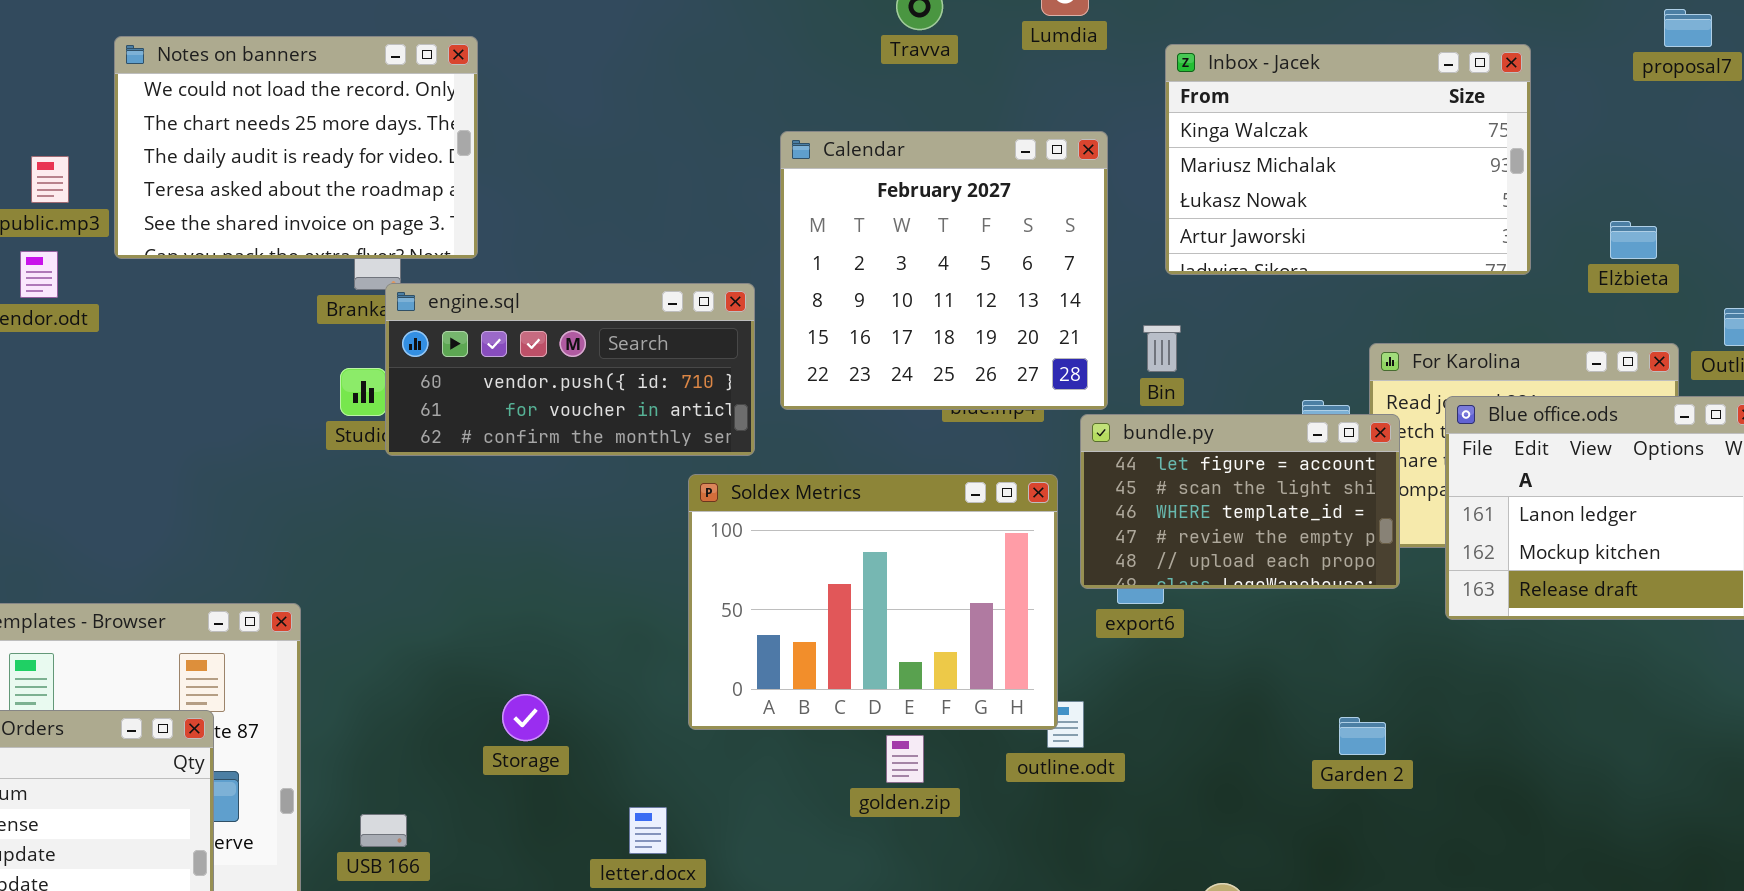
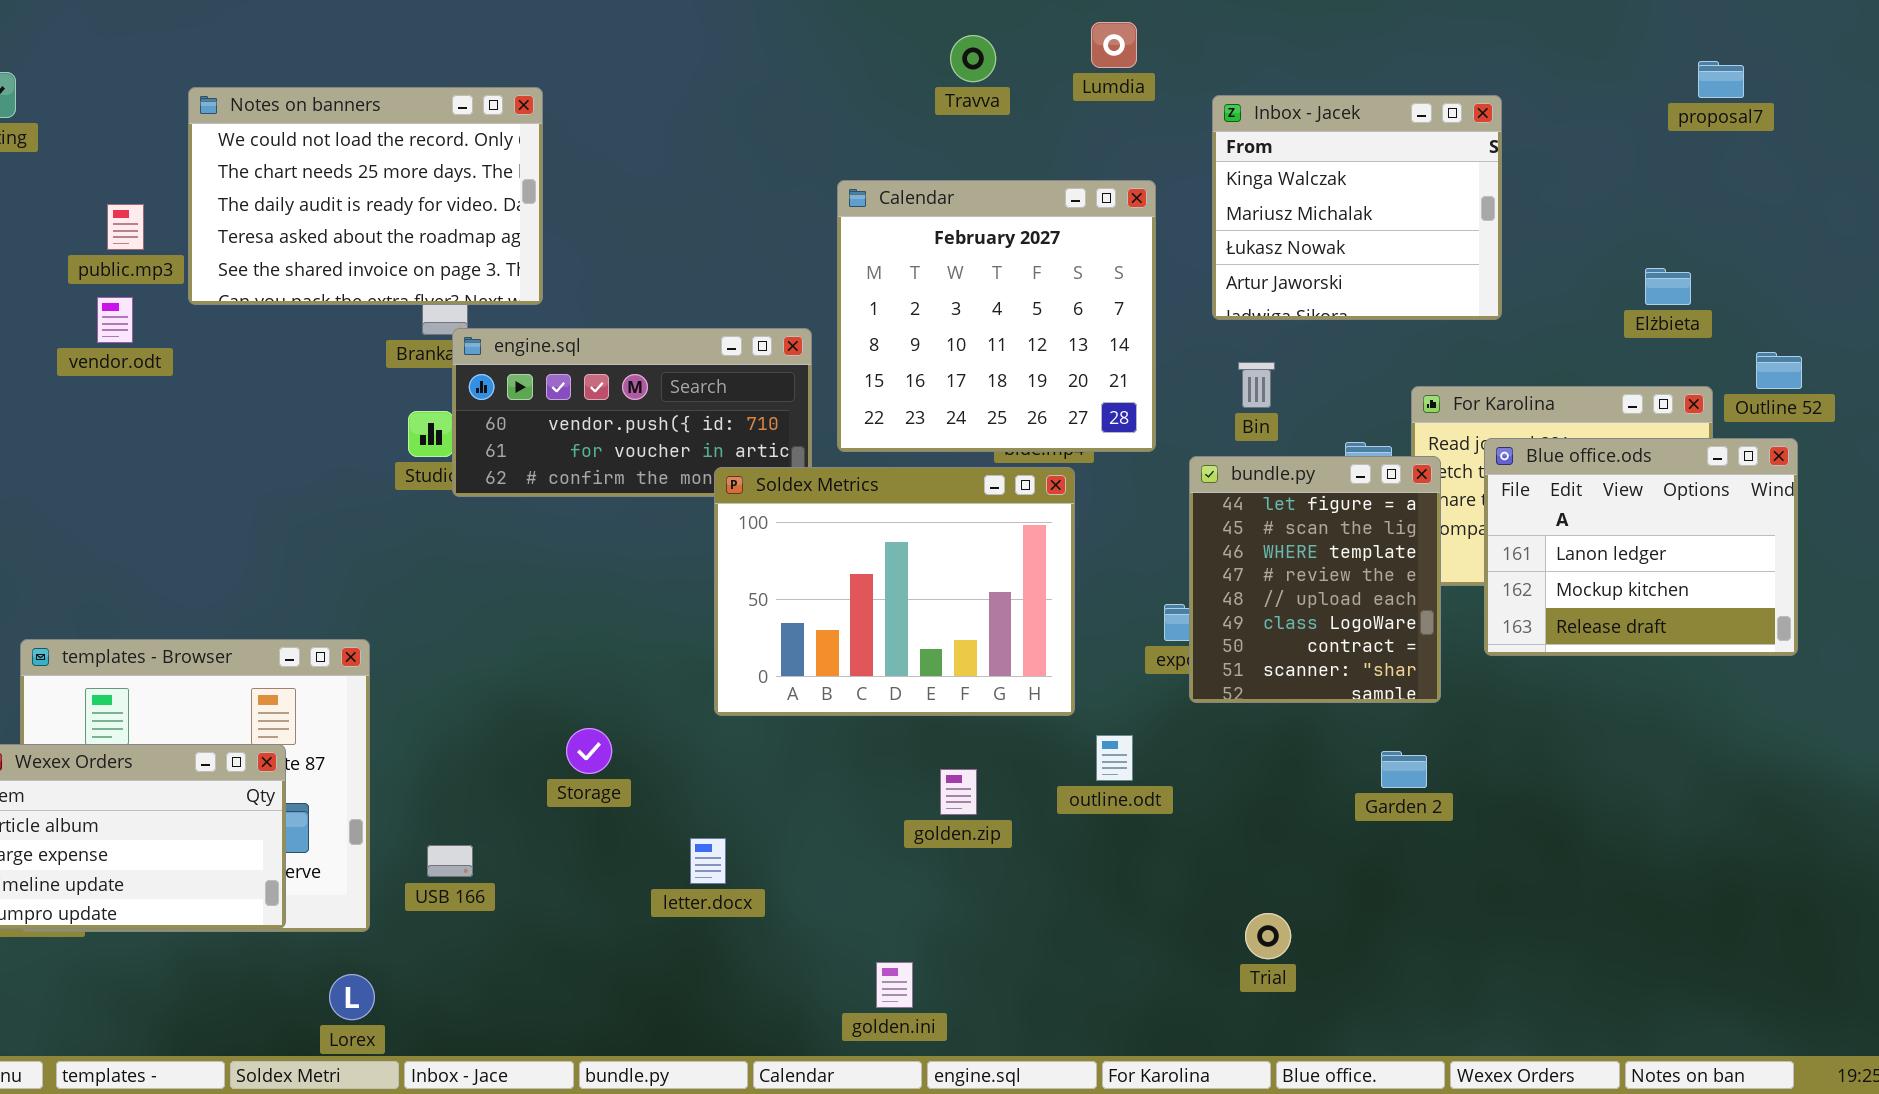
Inbox - Jacek: [1165,44,1531,275] -> [1212,95,1502,320], resized
Bin: [1143,325,1181,372] -> [1238,362,1275,408], moved
bundle.py: [1080,414,1400,589] -> [1189,456,1441,703], resized
Soldex Metrics: [688,474,1058,730] -> [714,467,1075,716], moved

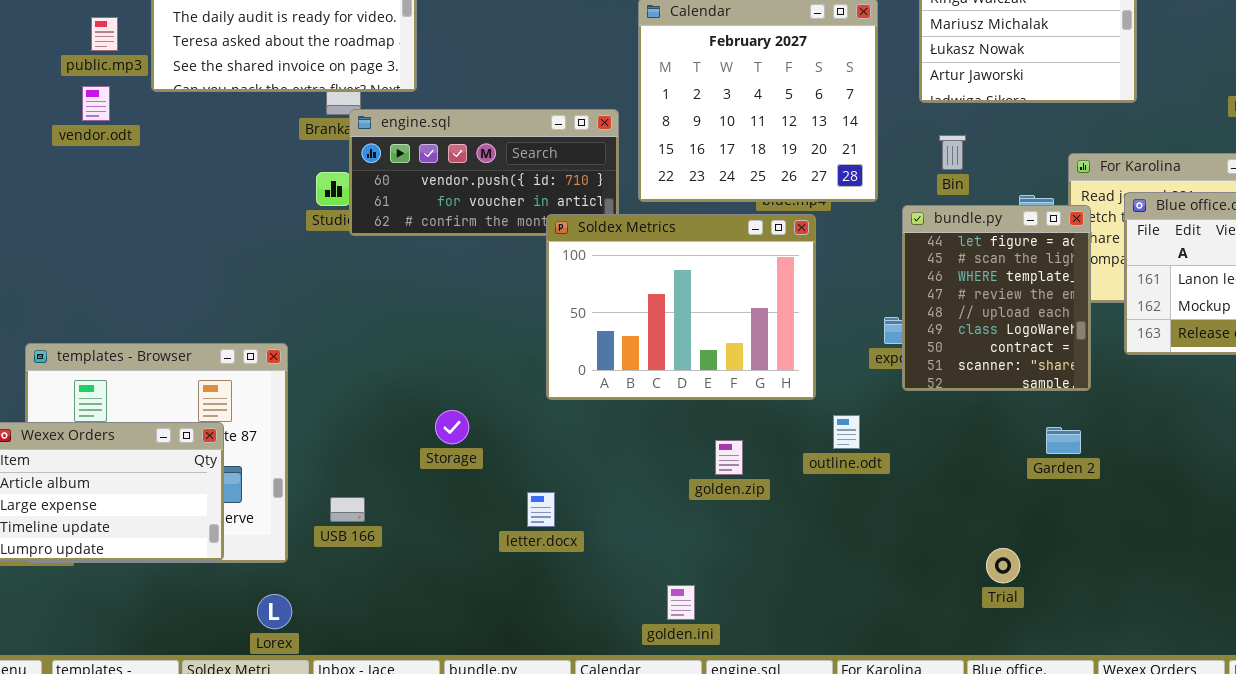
Trial: [1245,913,1291,959] -> [986,548,1020,583], moved

